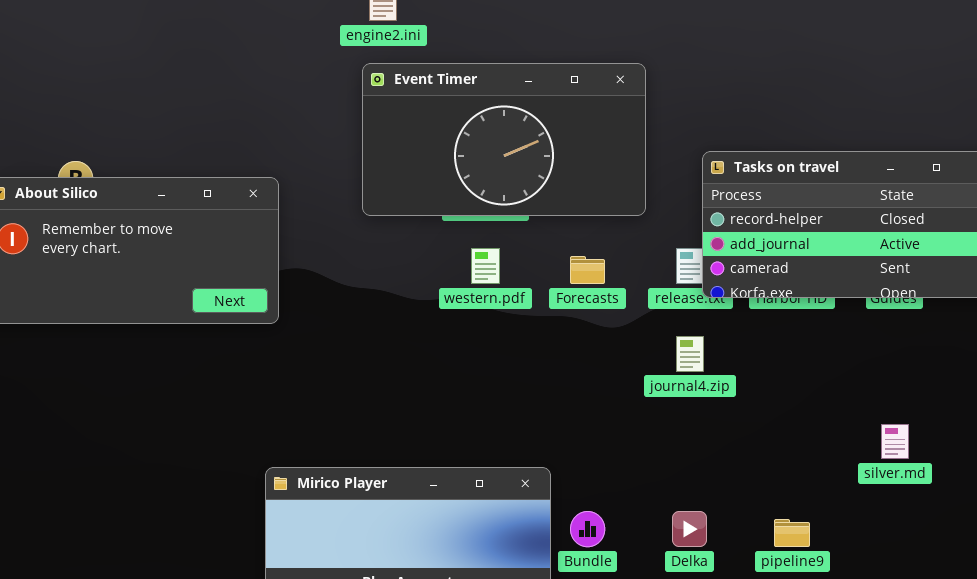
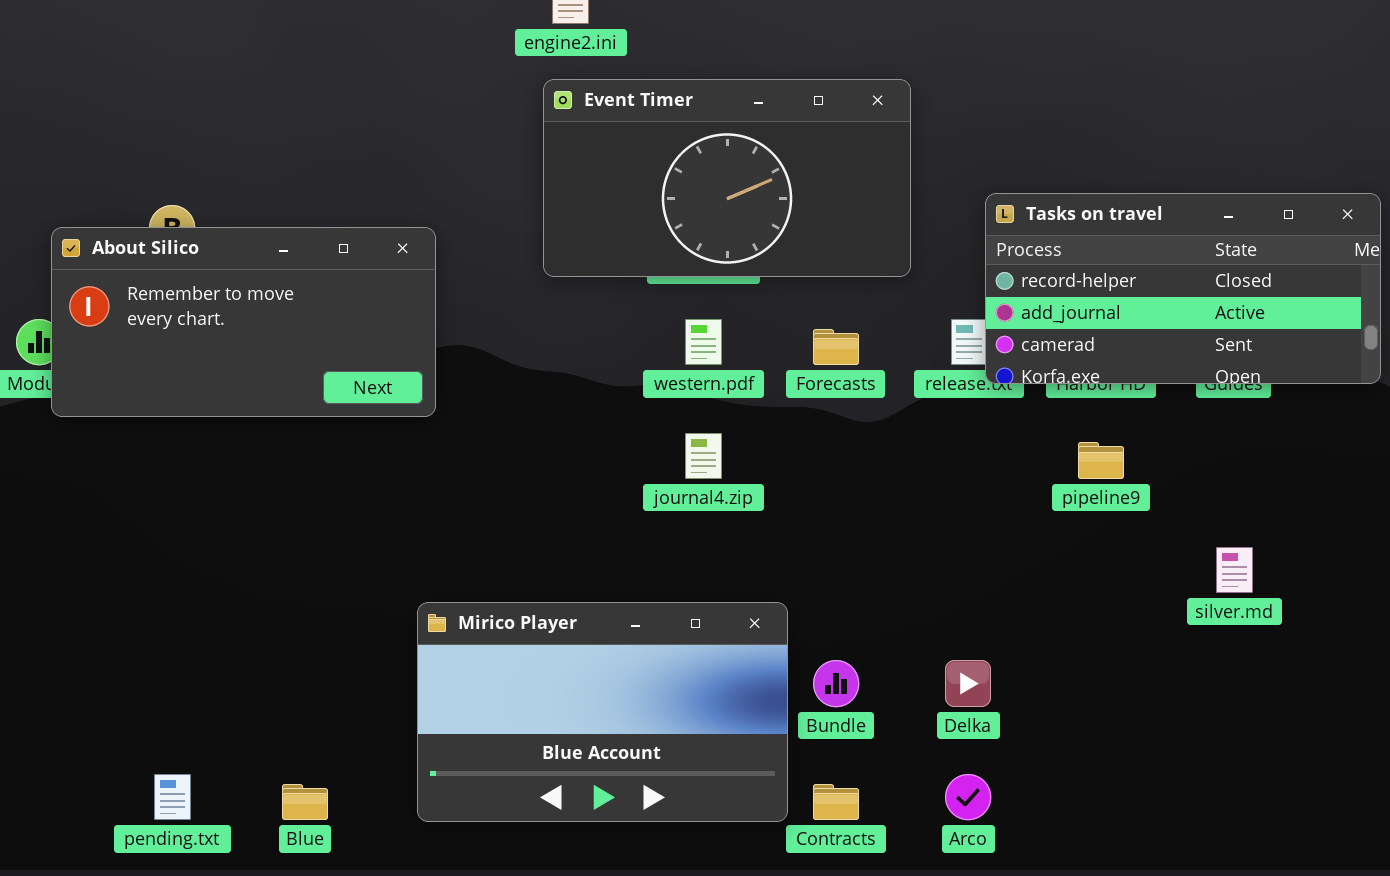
journal4.zip: [676,336,704,372] -> [685,433,722,479], moved
pipeline9: [774,519,810,547] -> [1078,442,1124,479], moved

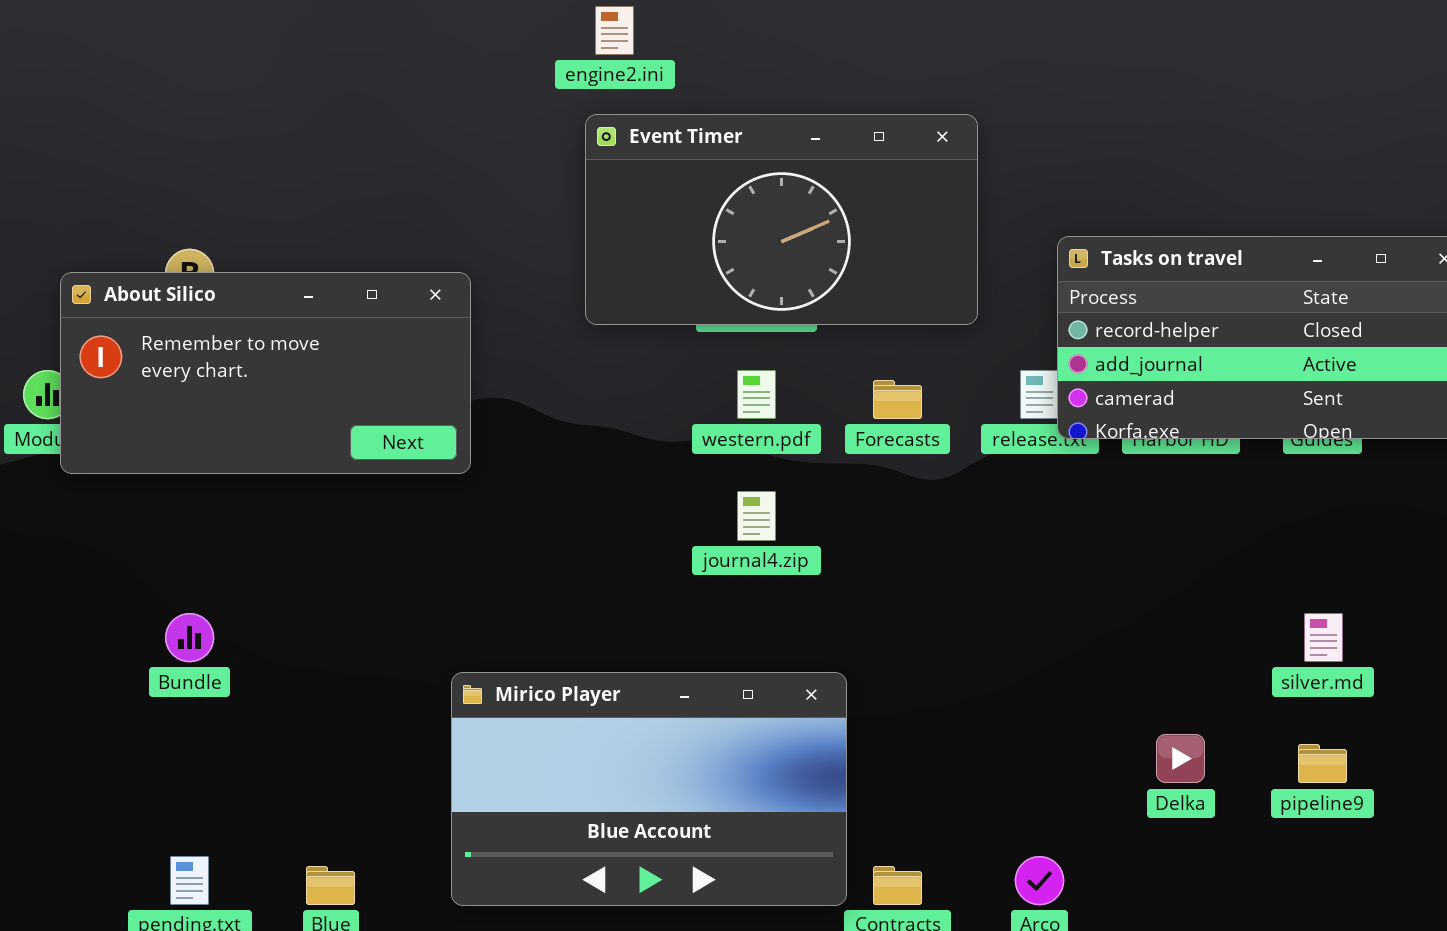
pipeline9: [1078,442,1124,479] -> [1298,744,1347,783], moved
Bundle: [813,660,859,707] -> [165,613,214,662], moved
Delka: [945,660,991,707] -> [1156,734,1205,783], moved

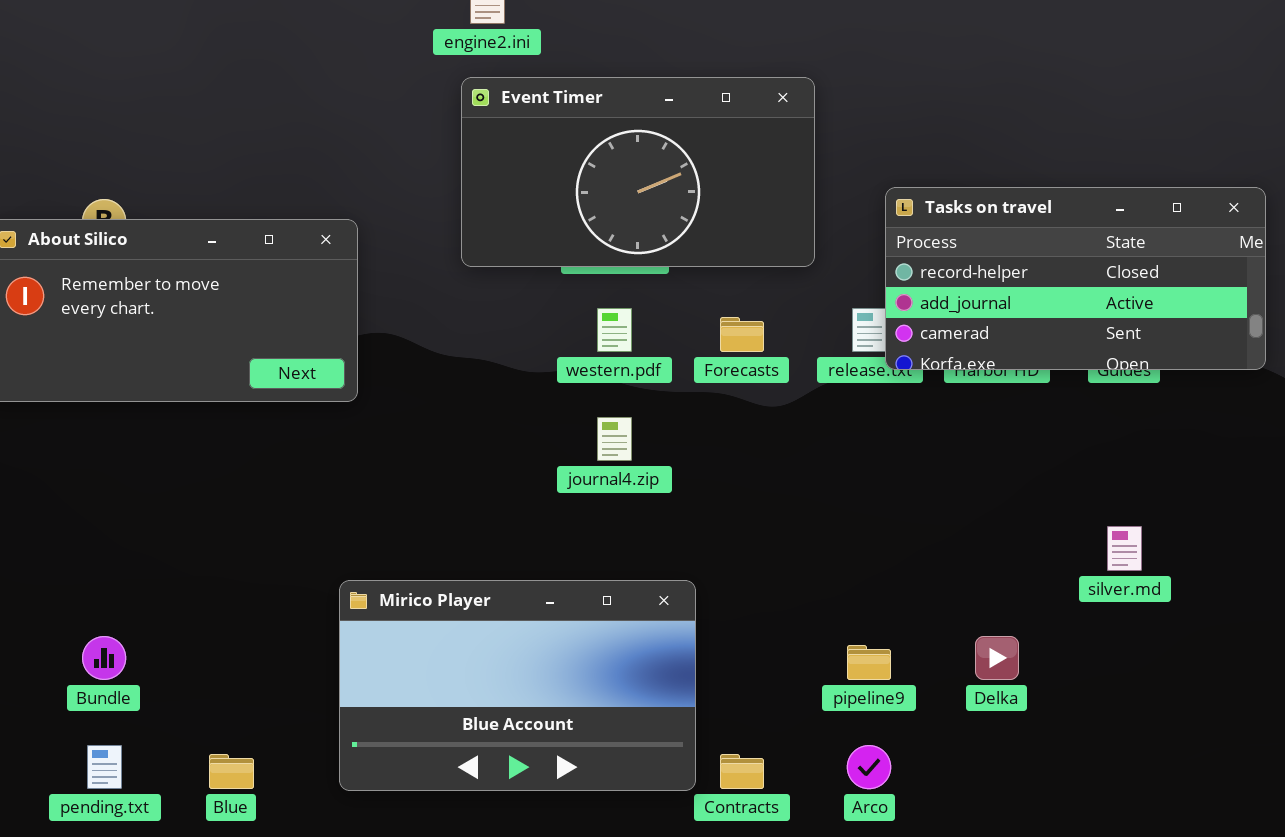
Bundle: [165,613,214,662] -> [82,636,126,680], moved
pipeline9: [1298,744,1347,783] -> [847,645,891,680], moved

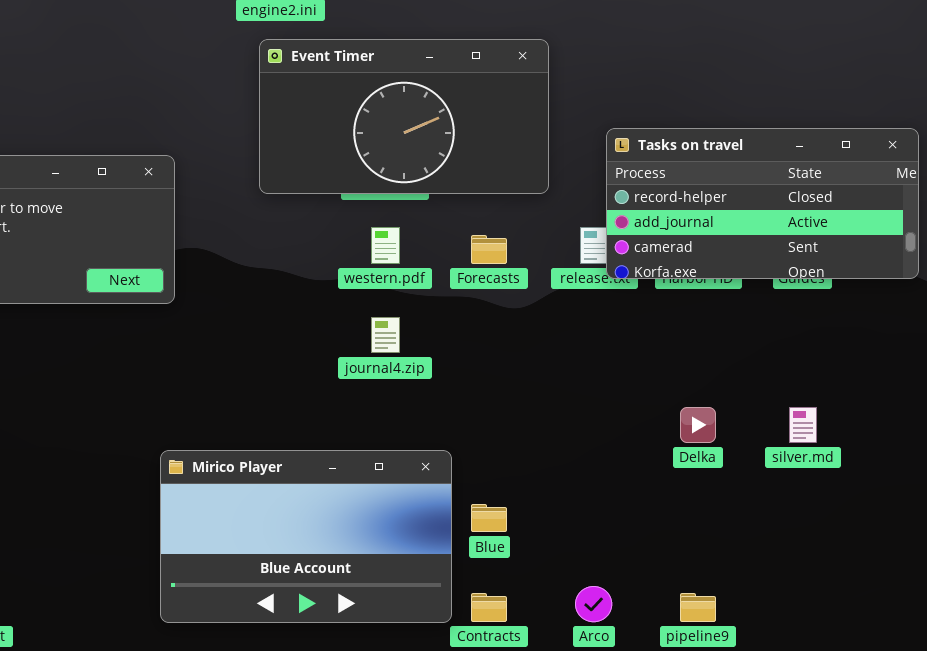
Delka: [975,636,1019,680] -> [680,407,716,443], moved
pipeline9: [847,645,891,680] -> [680,593,716,622], moved
Blue: [209,754,254,789] -> [471,504,507,532], moved

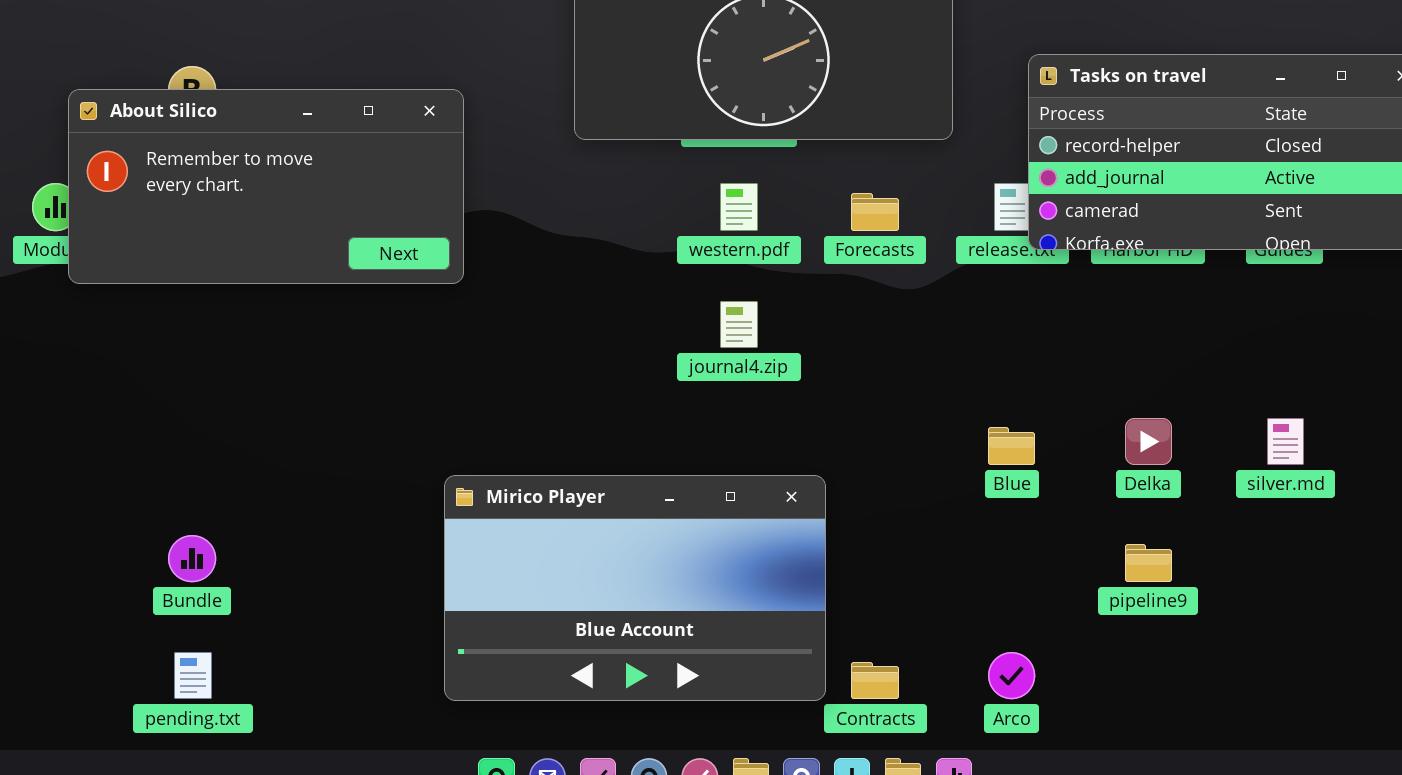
Blue: [471,504,507,532] -> [988,427,1035,465], moved
pipeline9: [680,593,716,622] -> [1125,544,1172,582], moved

